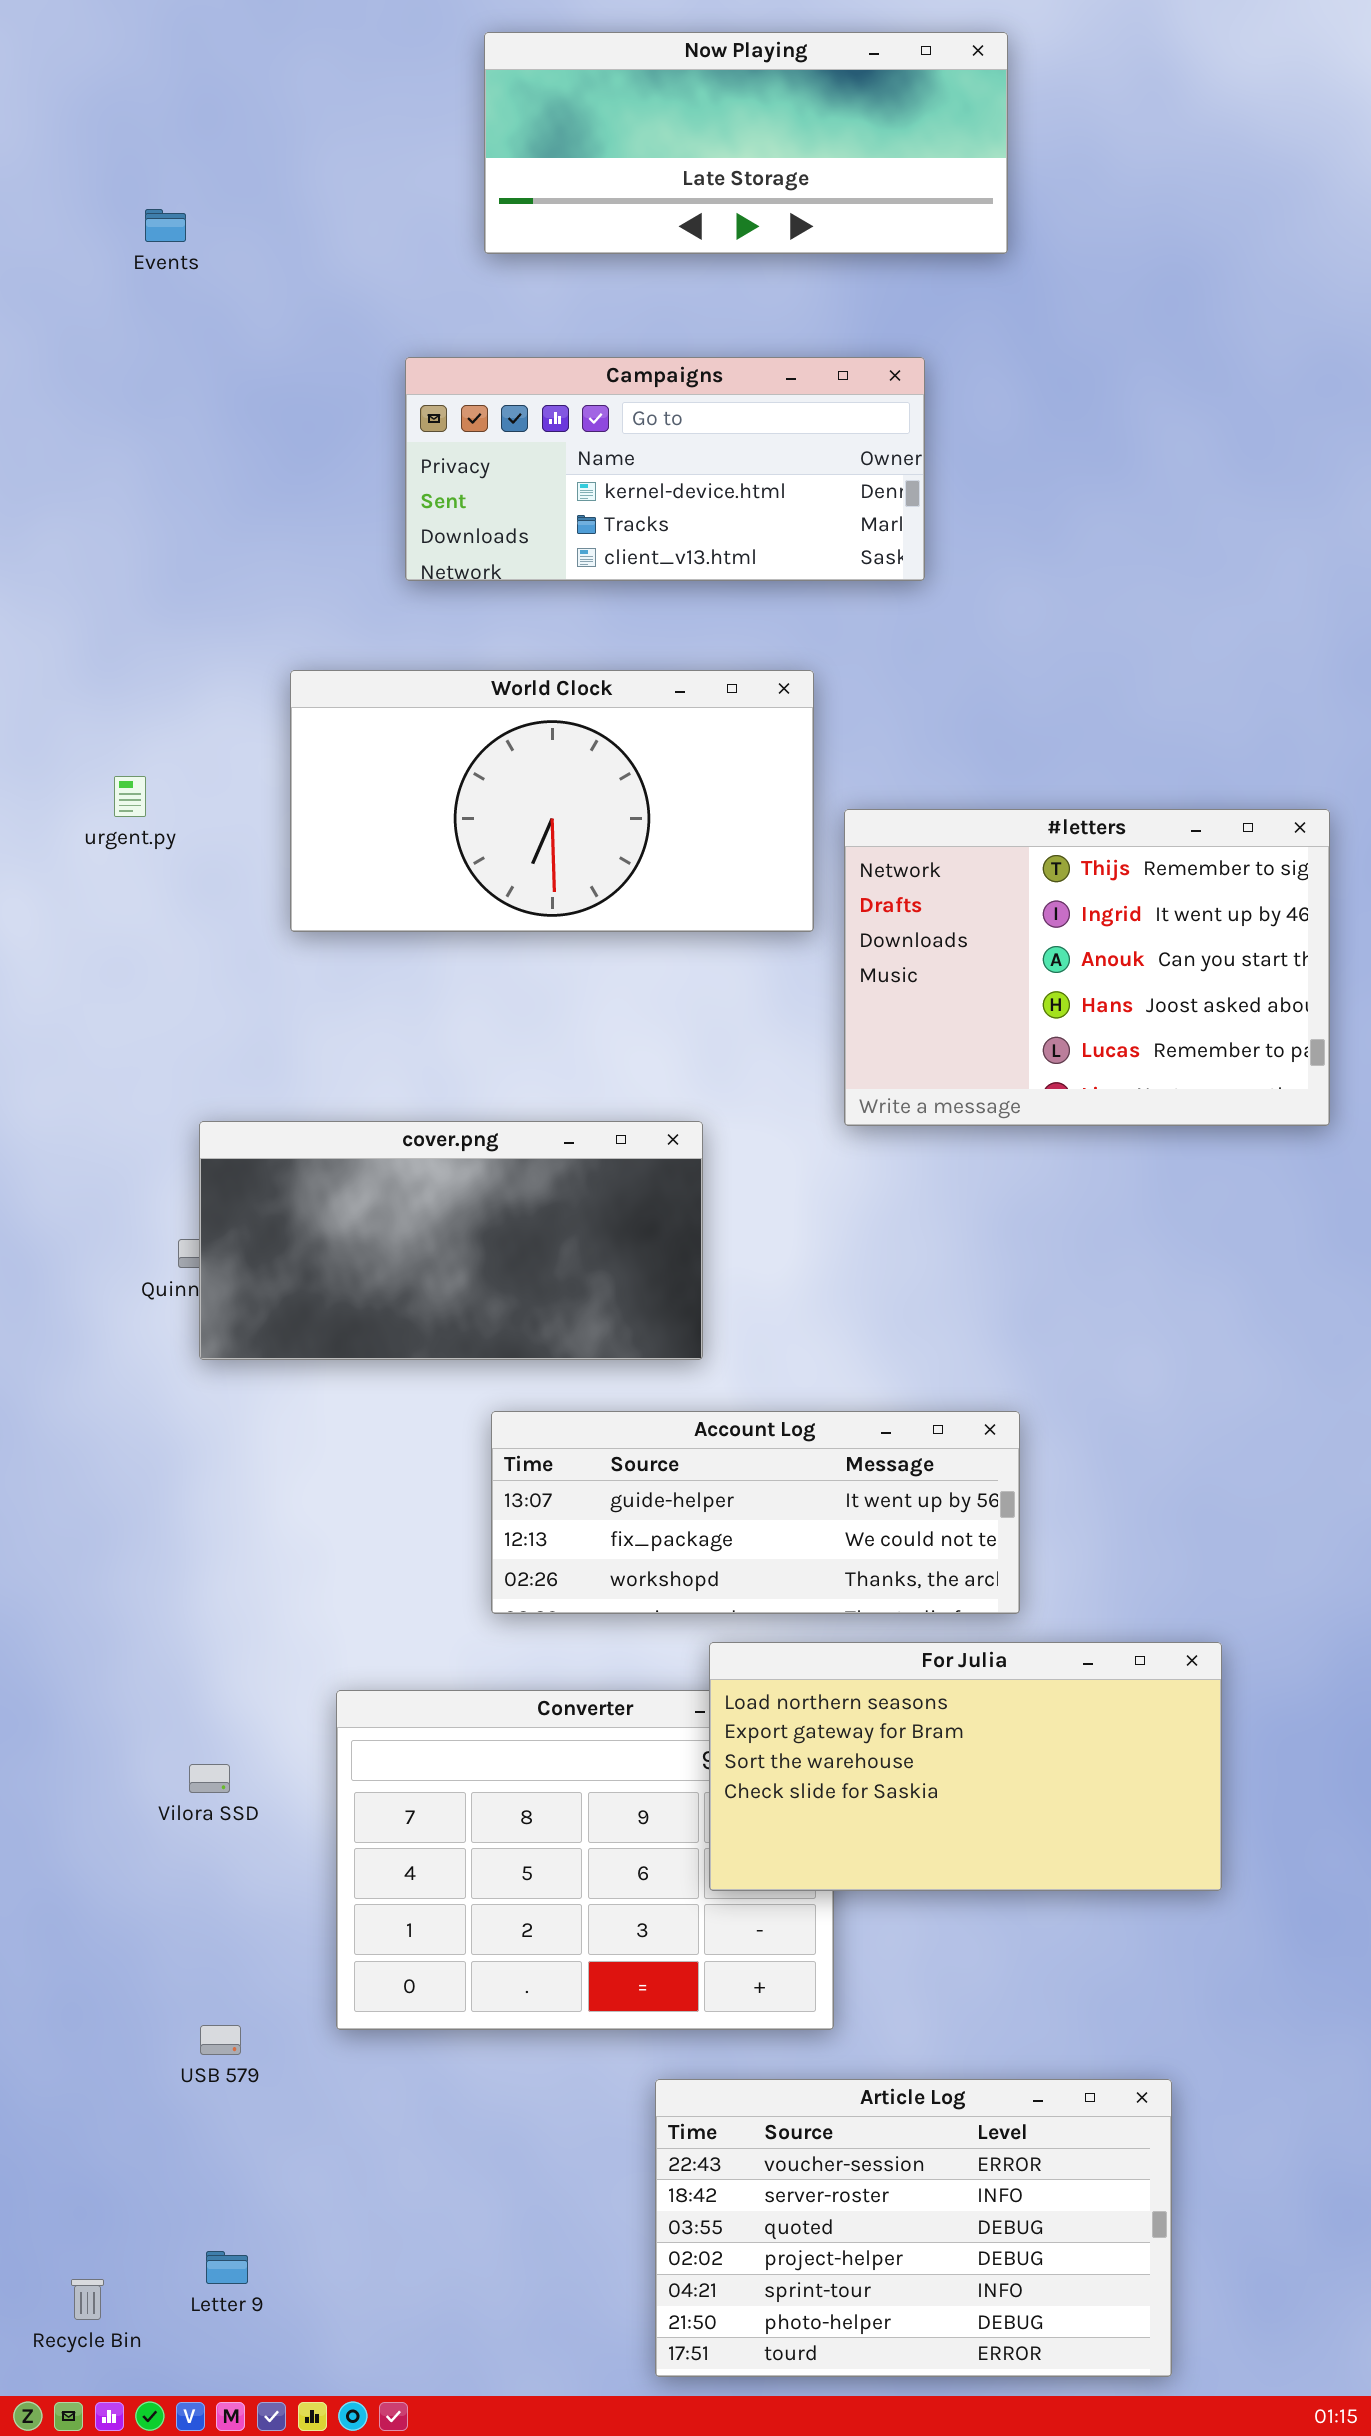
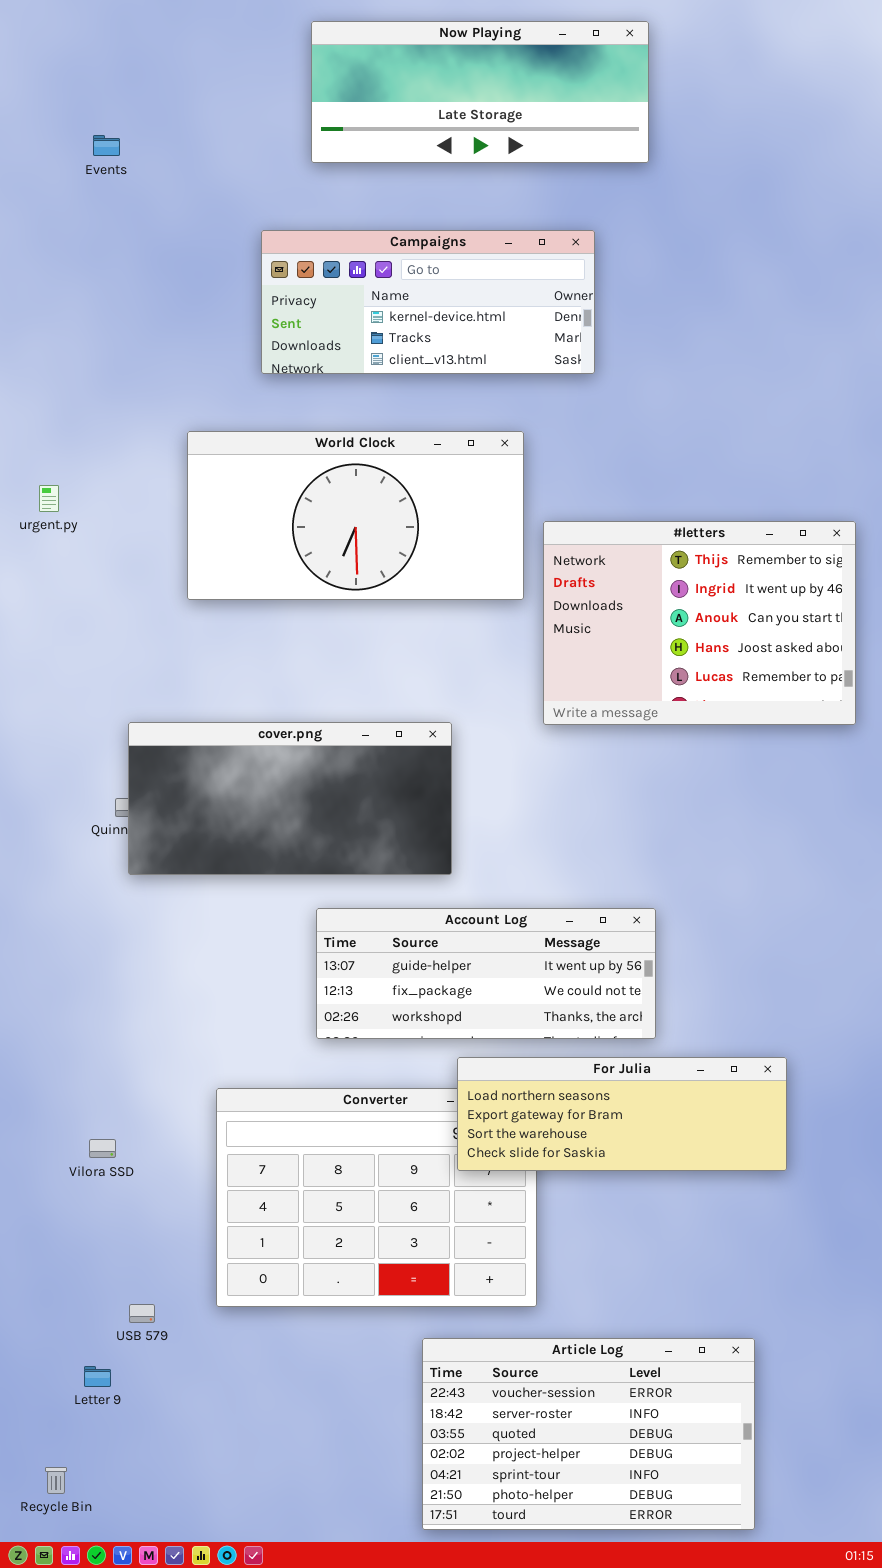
urgent.py: [114,776,146,817] -> [39,485,59,512], moved
For Julia: [709,1642,1222,1891] -> [457,1057,787,1171], resized
Vilora SSD: [189,1764,230,1793] -> [89,1139,116,1158], moved
Letter 9: [206,2251,248,2284] -> [84,1366,111,1387], moved

